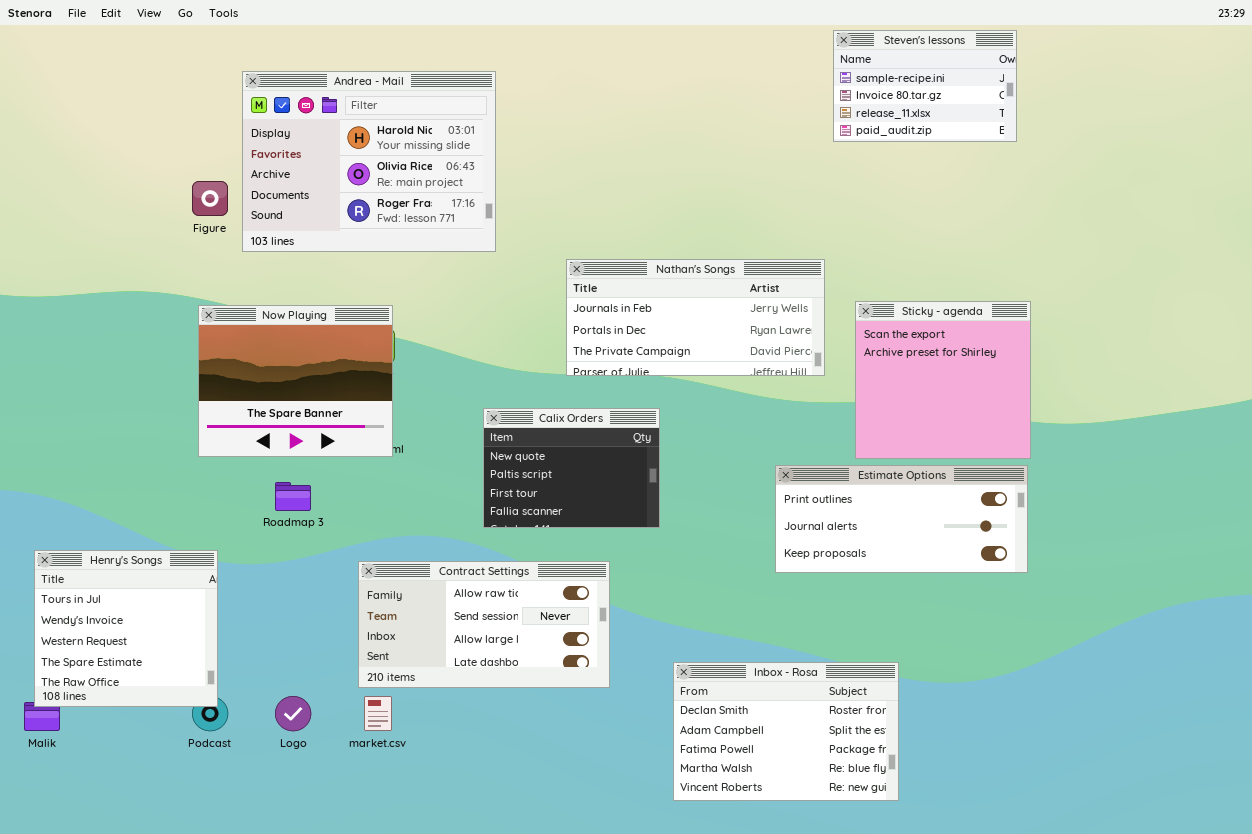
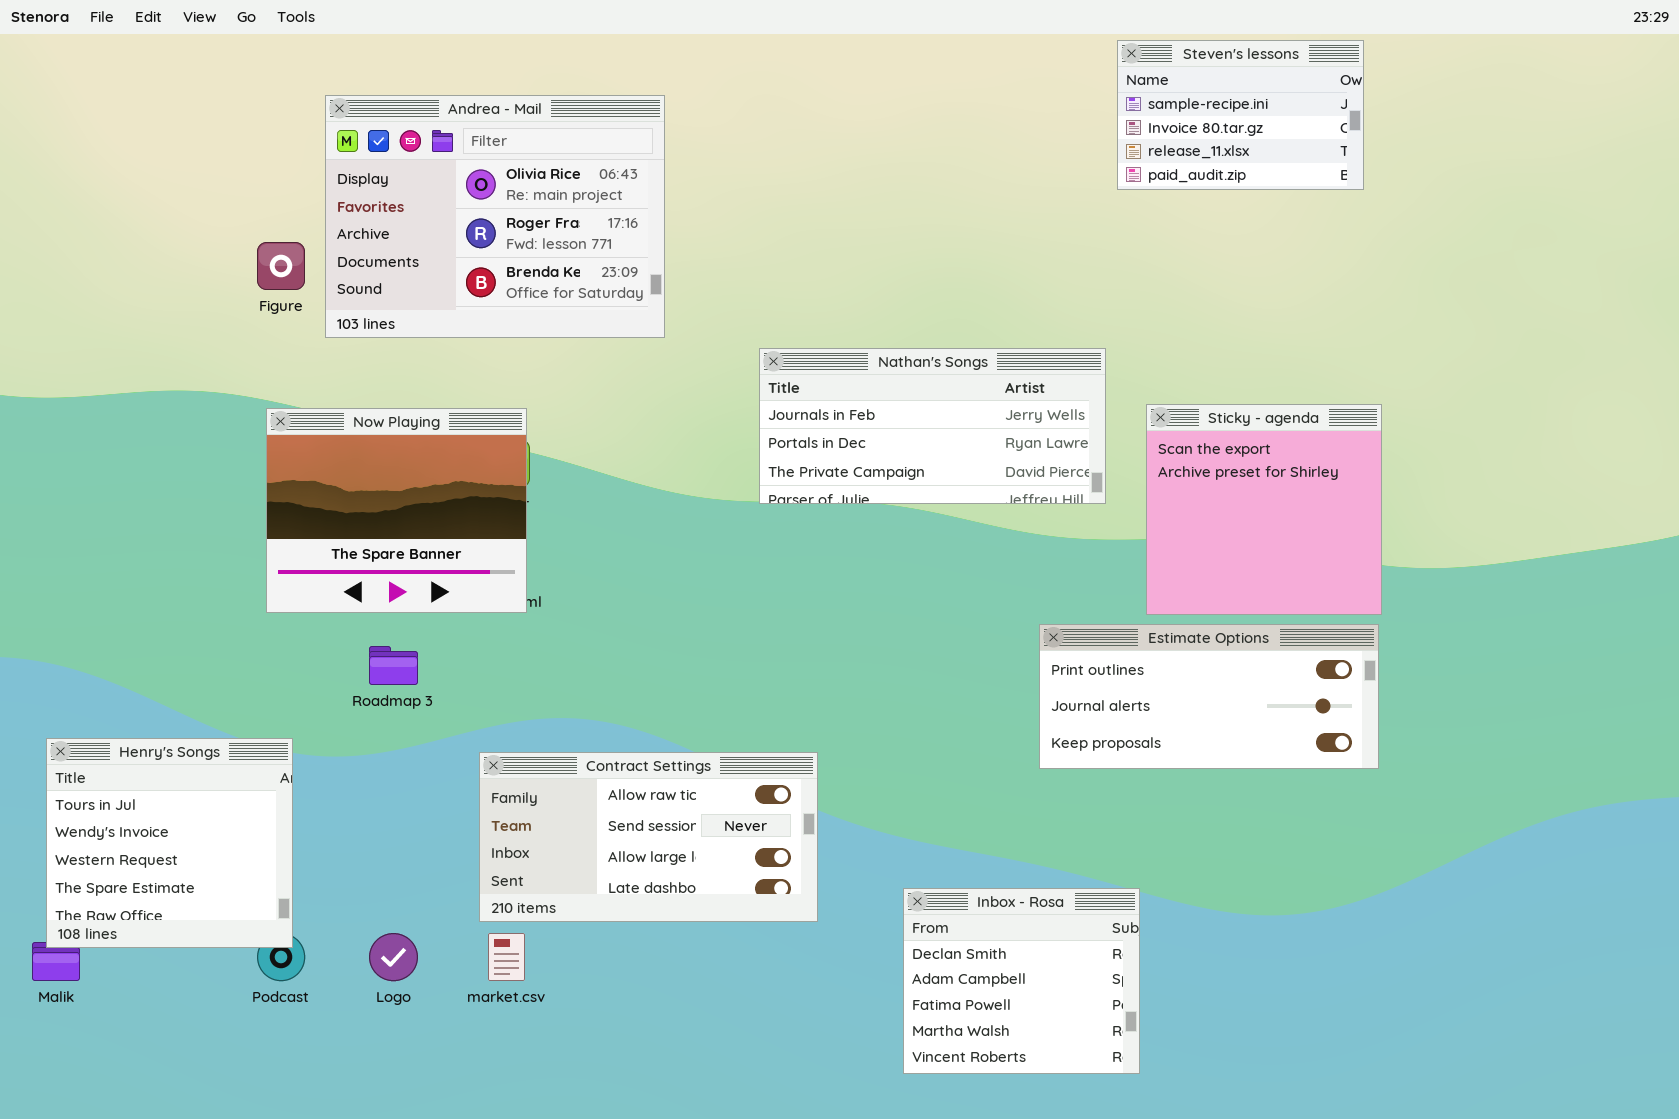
Andrea - Mail: [242,71,496,252] -> [325,95,665,338], scrolled down 1 row
Calix Orders: [483,408,660,528] -> none, closed
Inbox - Rosa: [673,662,899,801] -> [903,888,1140,1074], resized

